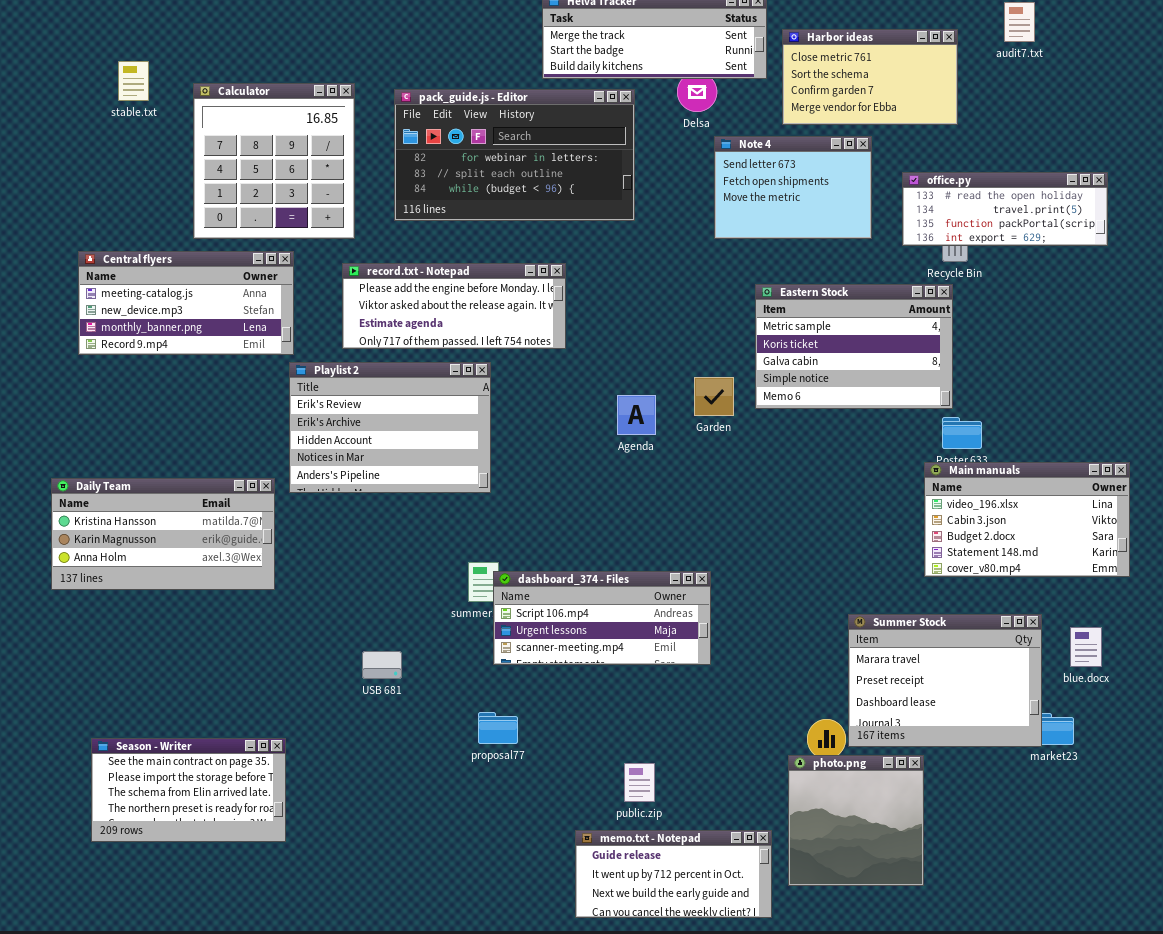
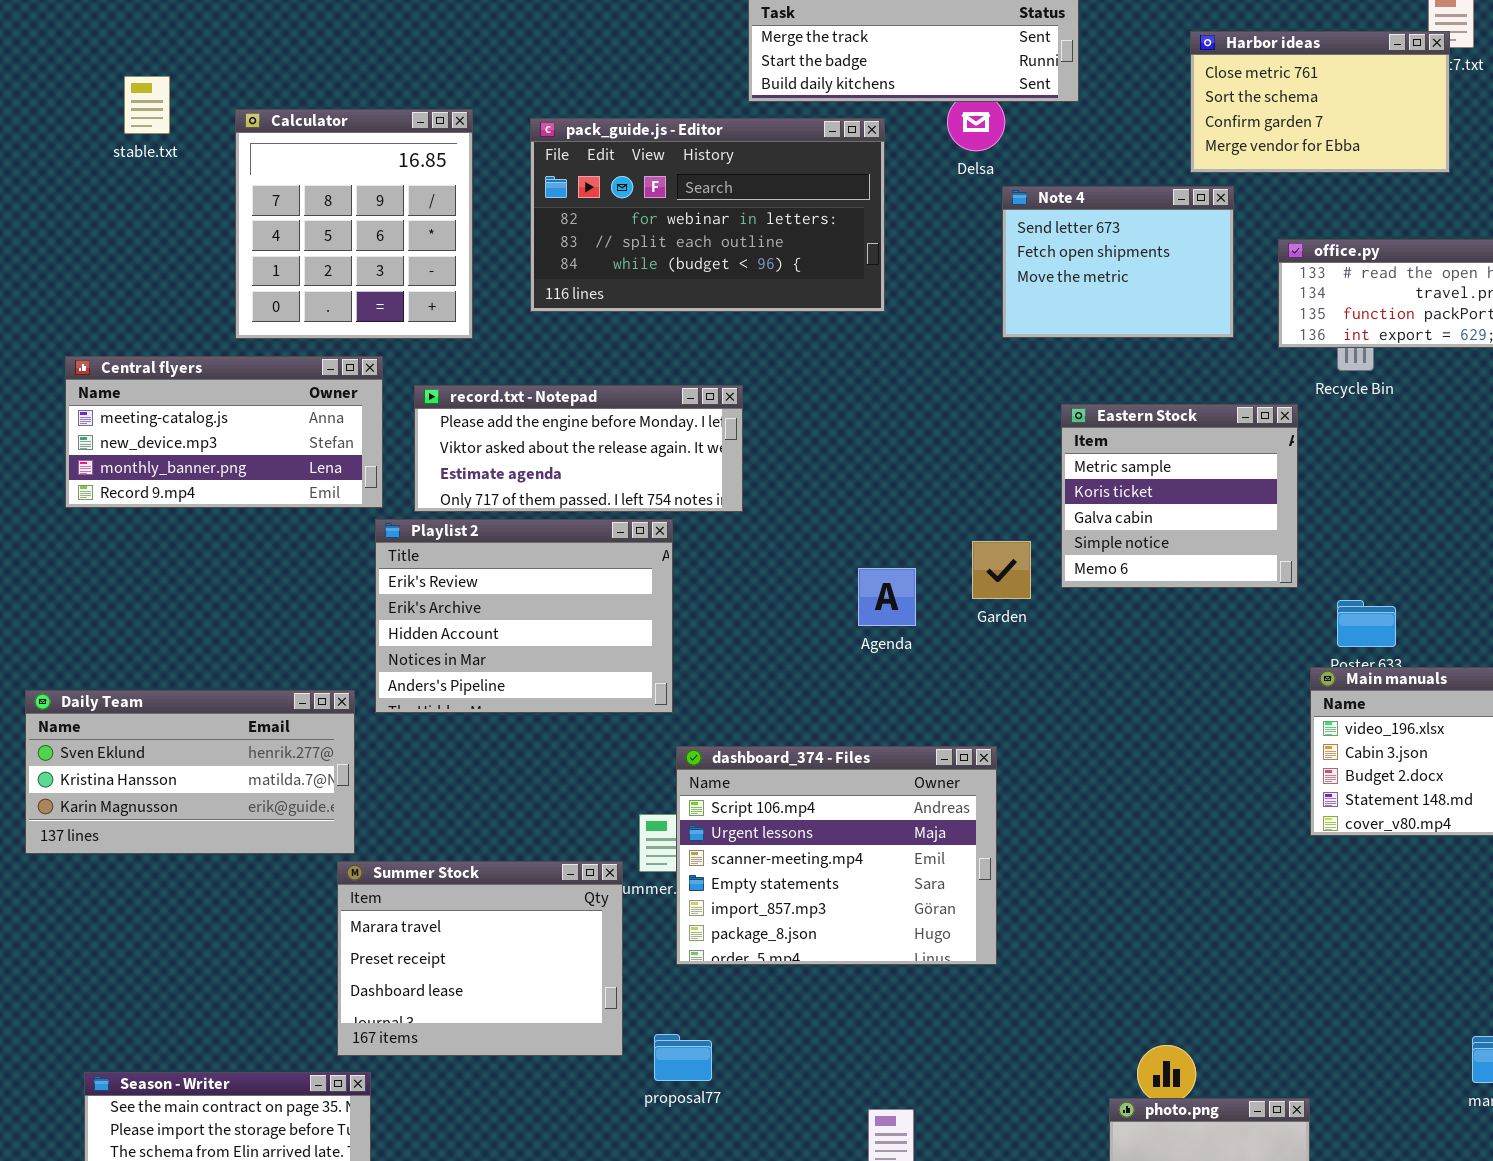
Harbor ideas: [782,29,958,125] -> [1190,31,1450,173], moved
record.txt - Notepad: [342,263,566,349] -> [414,385,743,512], moved
Eastern Stock: [755,284,953,409] -> [1061,404,1298,588], resized
Daily Team: [51,478,275,590] -> [25,690,355,854], scrolled up 1 row
dashboard_374 - Files: [493,571,711,665] -> [676,746,997,965], resized
Summer Stock: [848,614,1042,747] -> [337,861,623,1056], moved

